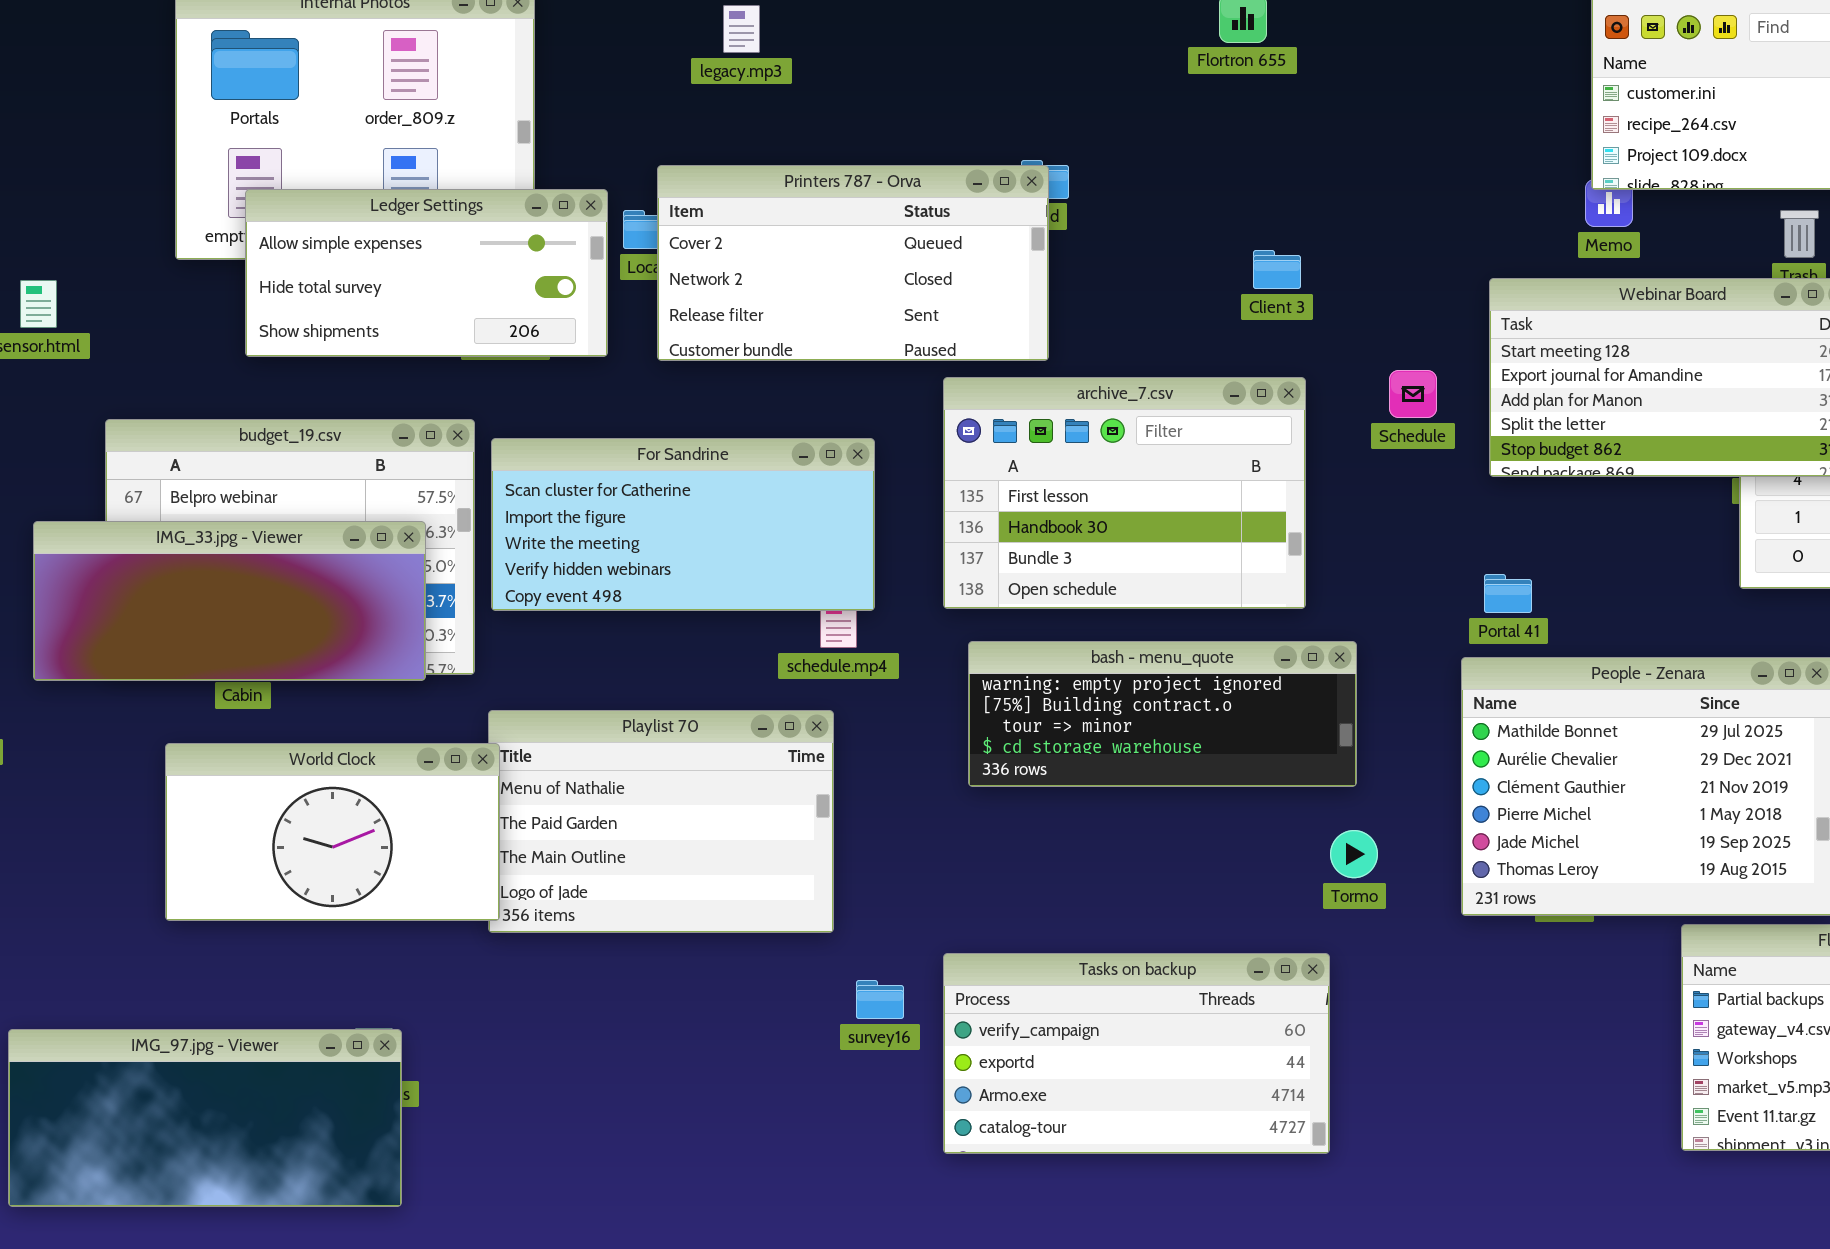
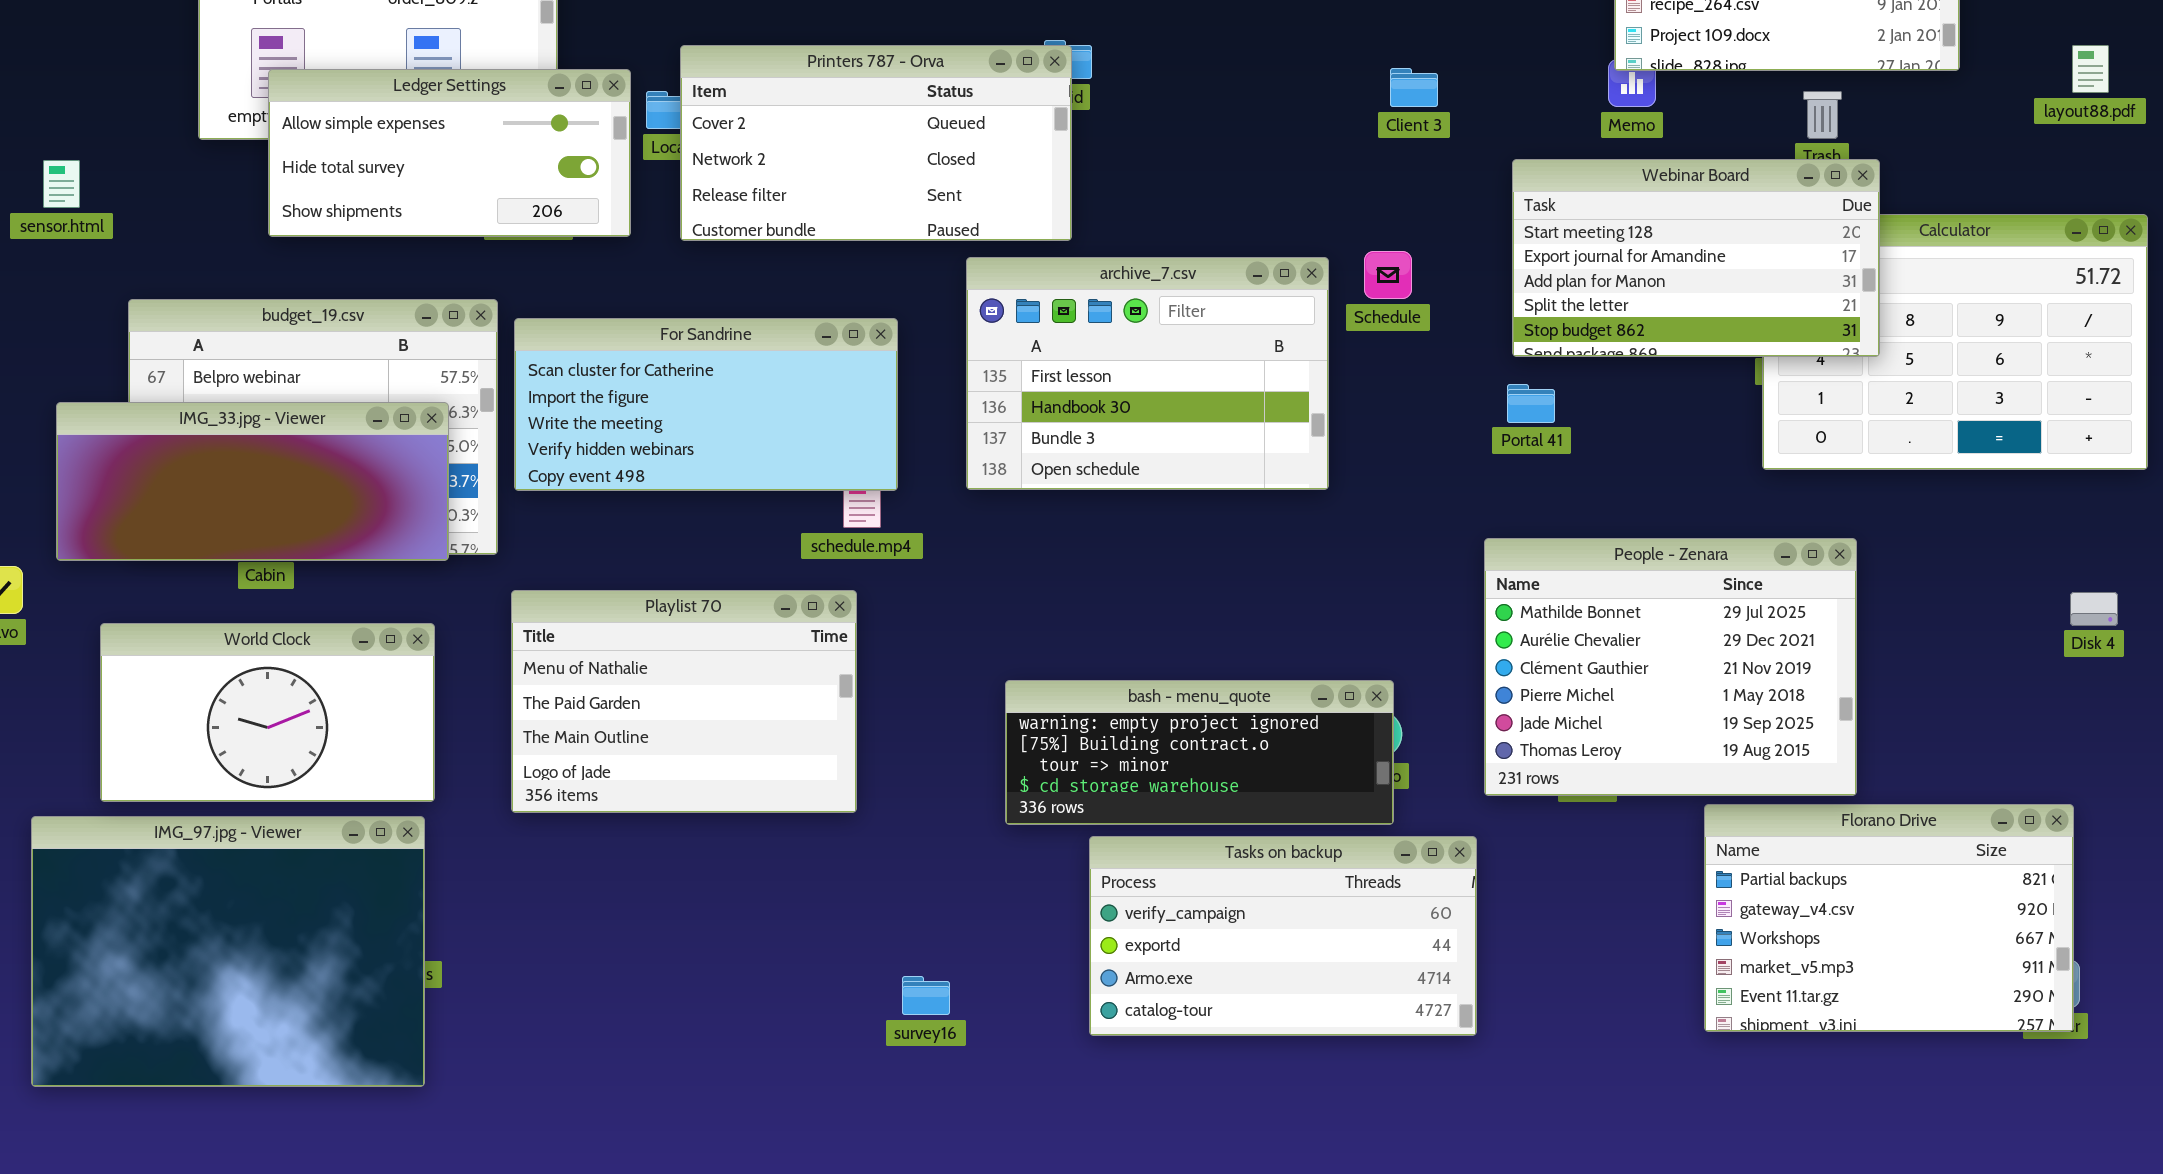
Client 3: [1253,250,1301,289] -> [1390,68,1438,107], moved
Schedule: [1389,370,1437,418] -> [1364,251,1412,299], moved
Portal 41: [1484,574,1532,613] -> [1507,384,1555,423], moved
bash - menu_quote: [968,641,1357,787] -> [1005,680,1394,825], moved
World Clock: [165,743,500,921] -> [100,623,435,802], moved
Tasks on backup: [943,953,1330,1154] -> [1089,836,1477,1036], moved
survey16: [856,980,904,1019] -> [902,976,950,1015], moved
IMG_97.jpg - Viewer: [8,1029,402,1207] -> [31,816,425,1087], resized

